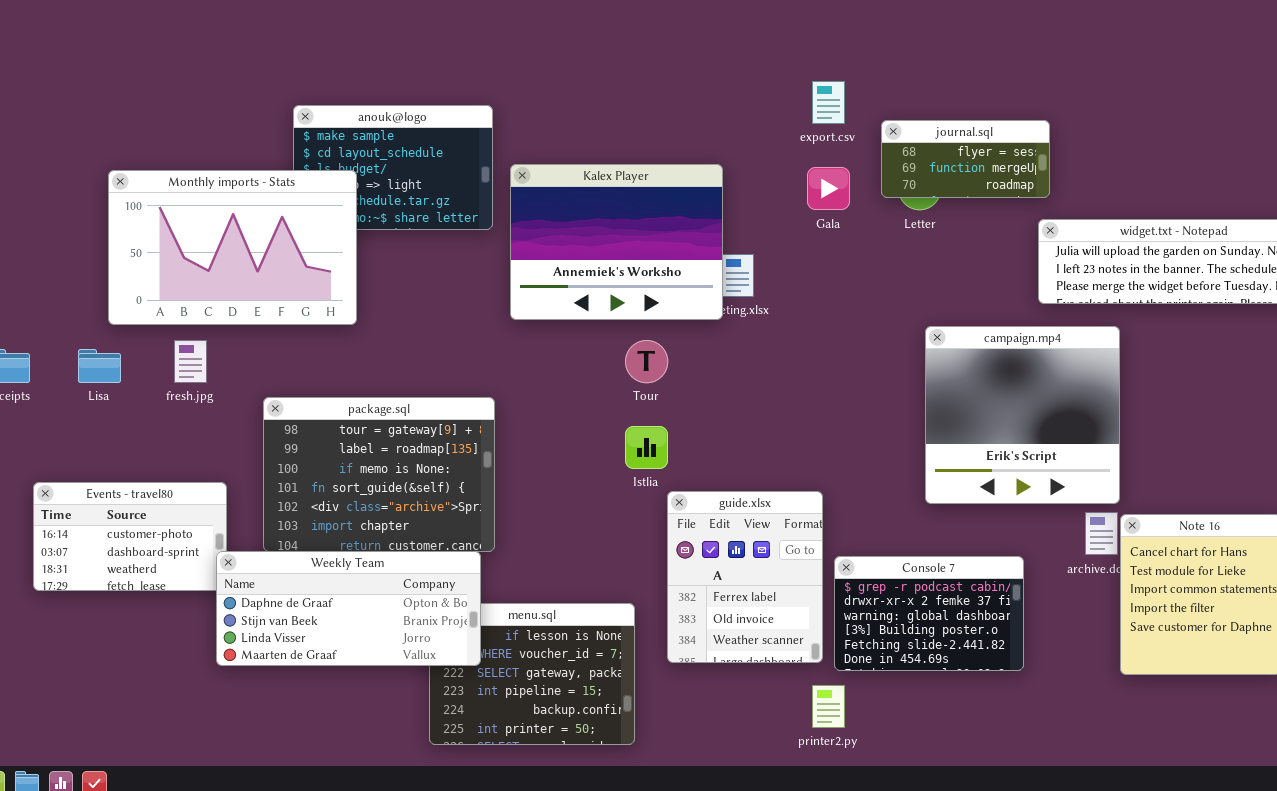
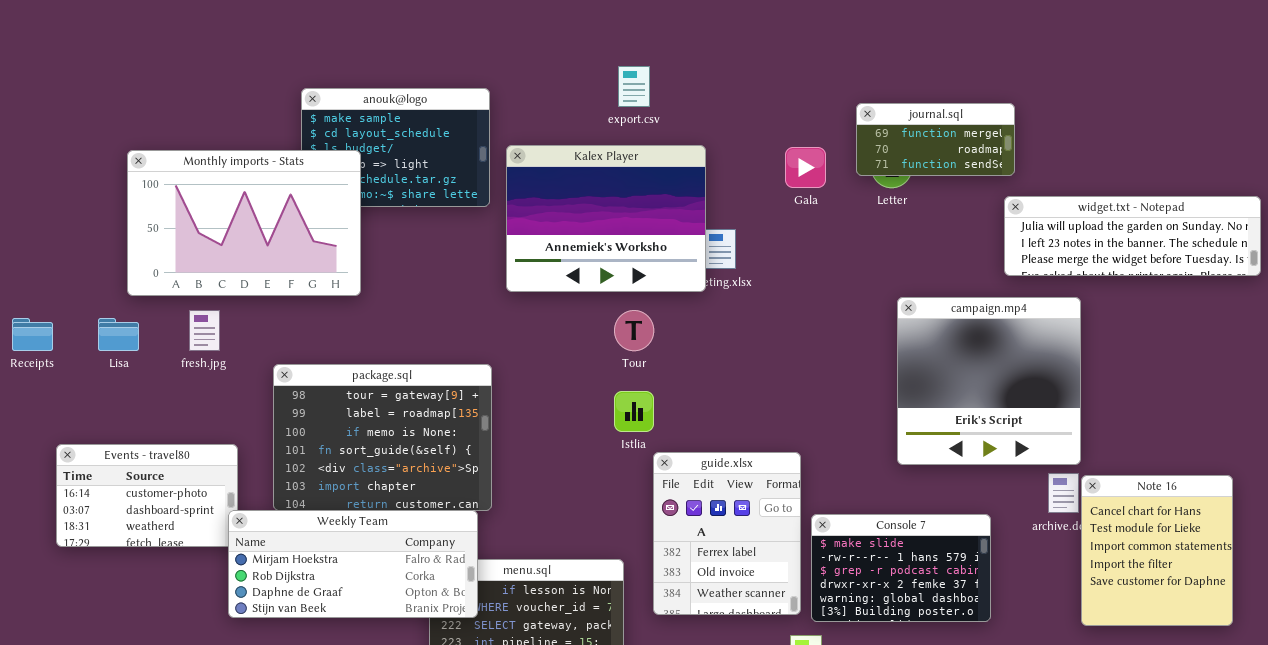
export.csv: [812,81,845,124] -> [618,66,650,107], moved
journal.sql: [881,120,1050,198] -> [856,103,1015,176], scrolled down 1 row
Weekly Team: [216,551,481,666] -> [228,510,478,618], scrolled up 2 rows
Console 7: [834,556,1024,671] -> [811,514,991,622], scrolled up 2 rows

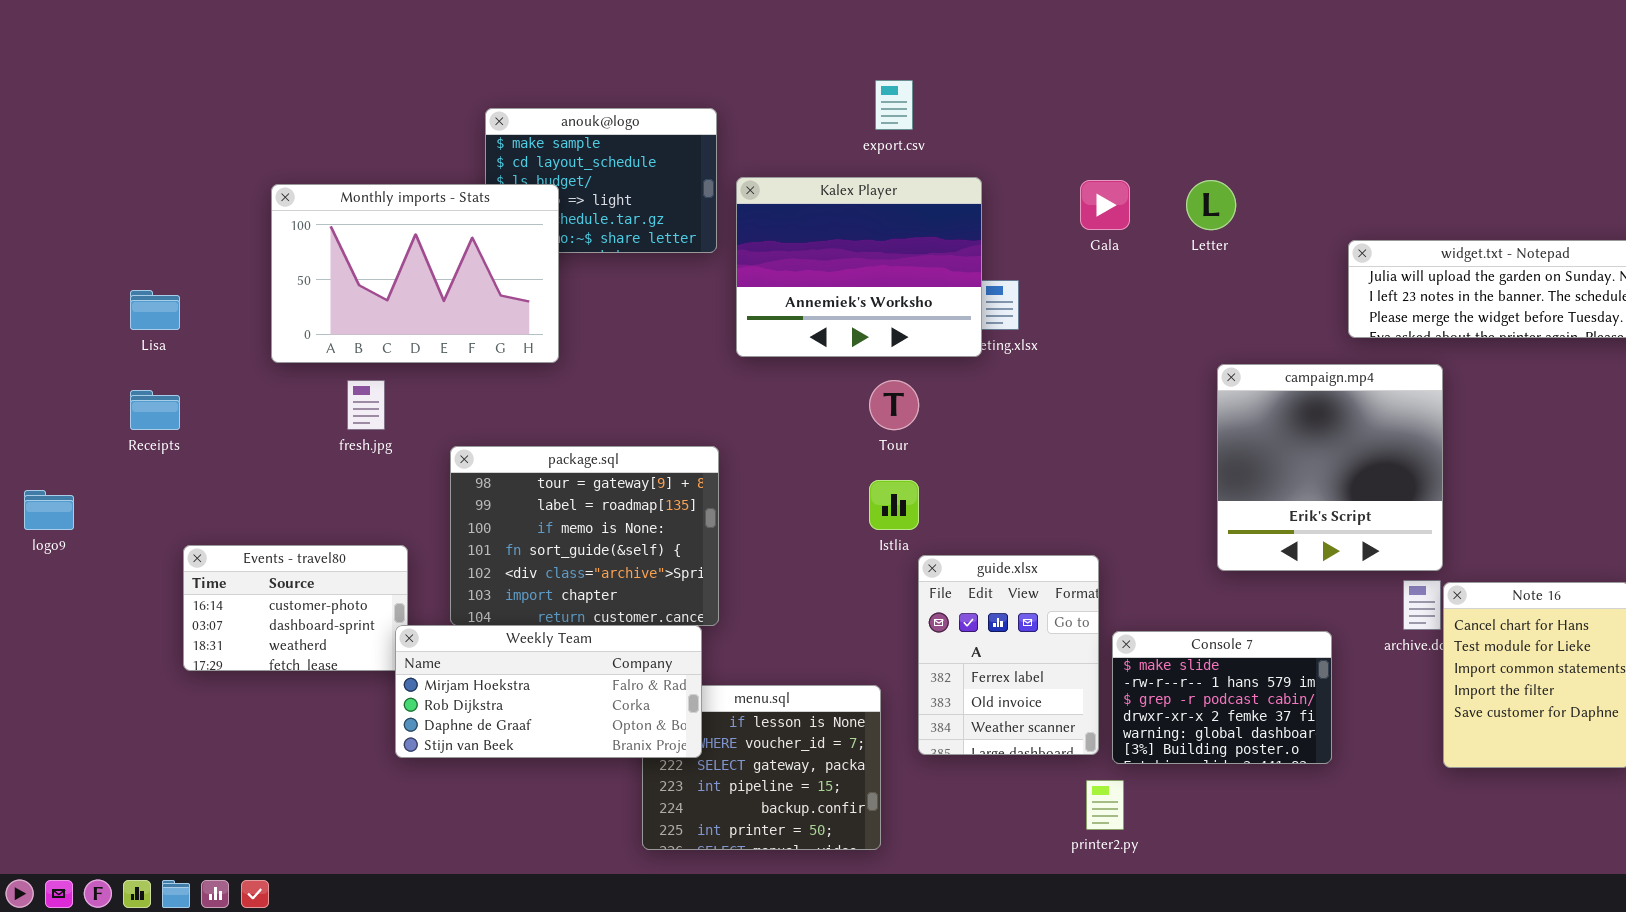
journal.sql: [856,103,1015,176] -> none, closed
Lisa: [98,318,139,351] -> [130,290,180,330], moved

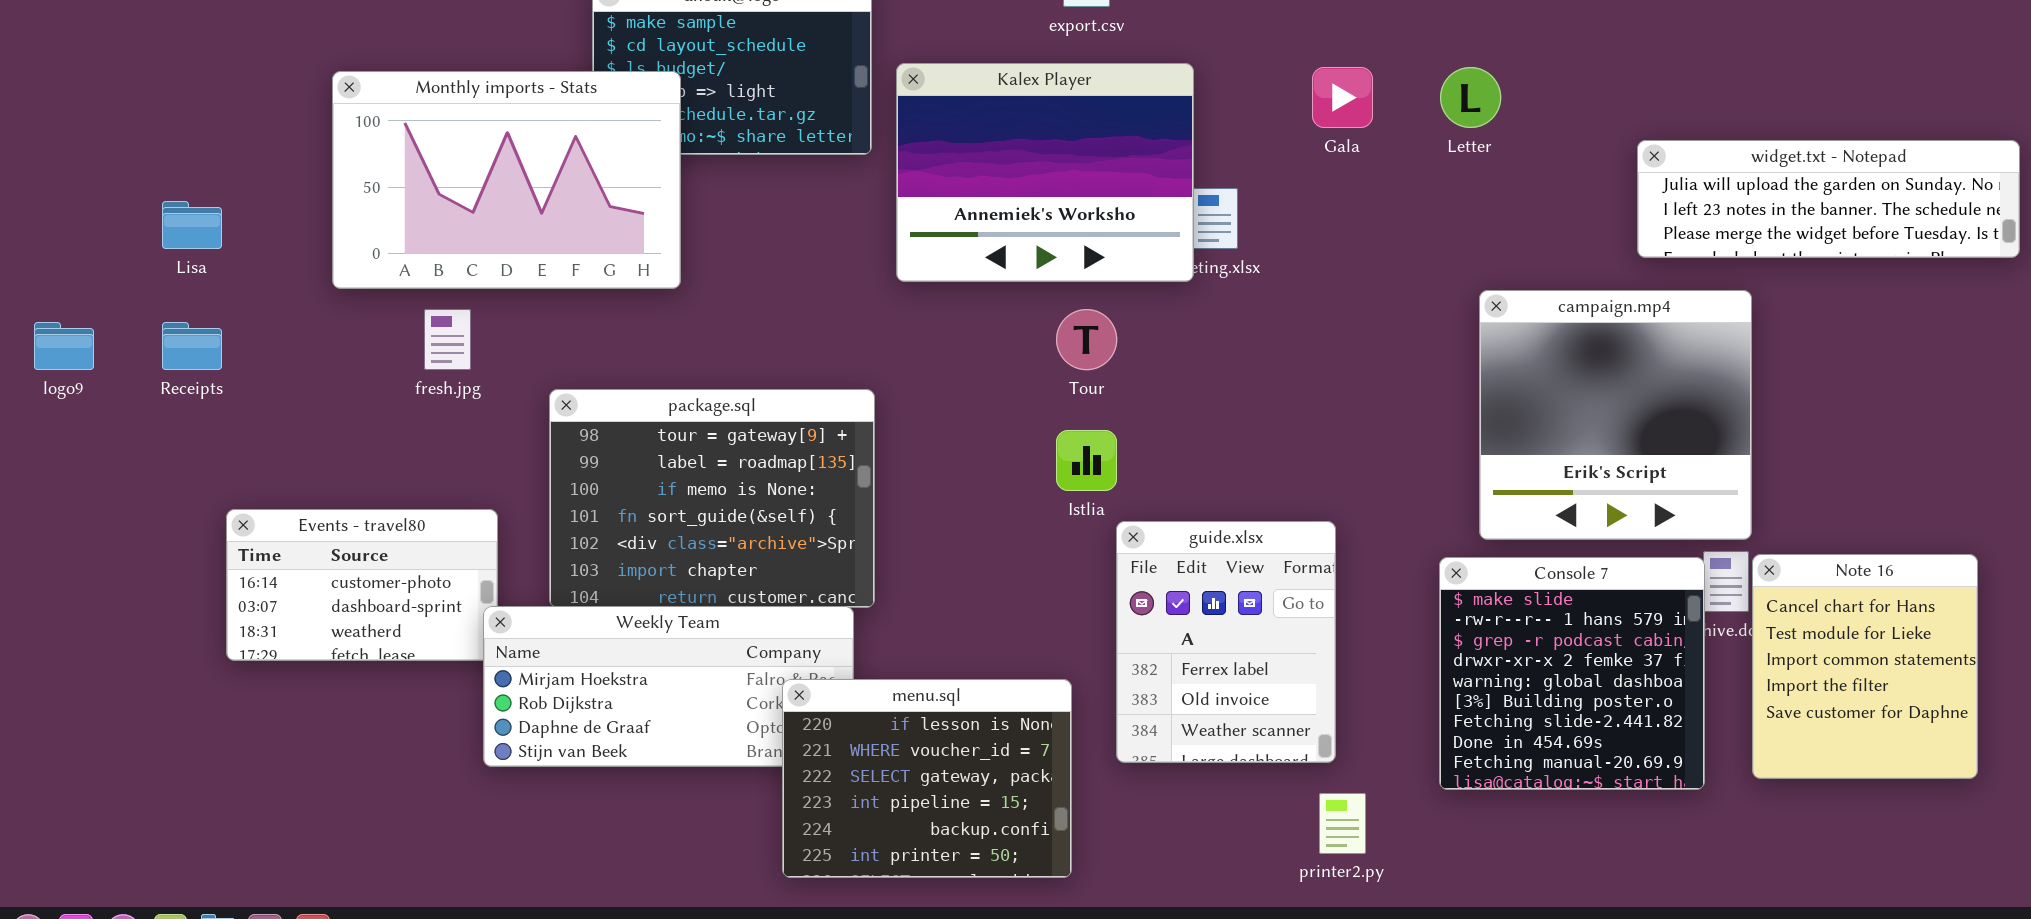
logo9: [24,490,74,530] -> [34,322,94,370], moved
Console 7: [1112,631,1332,764] -> [1439,557,1705,790], moved, resized
menu.sql: [642,685,881,850] -> [782,679,1072,878], raised

